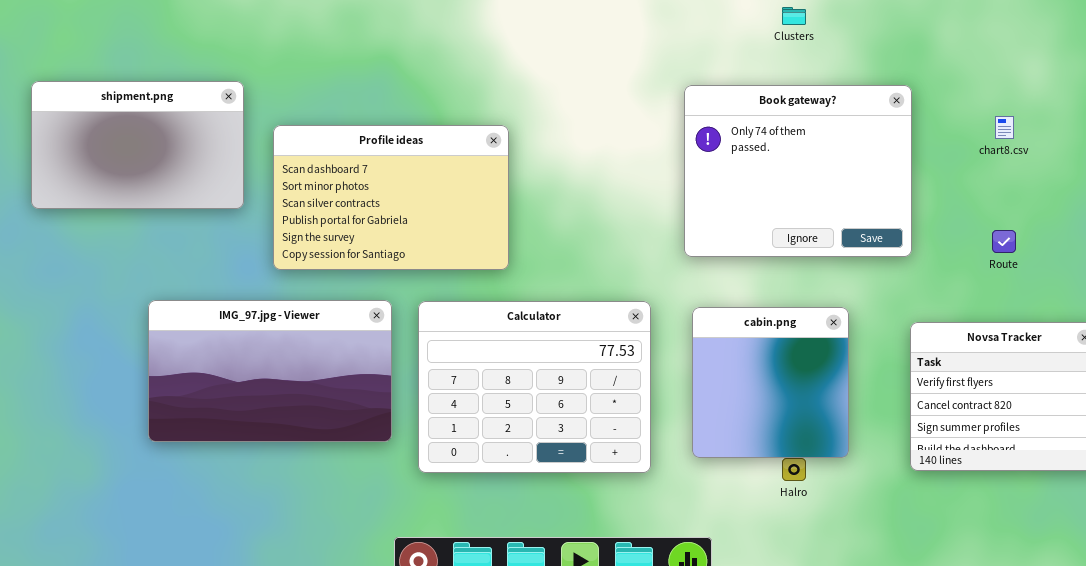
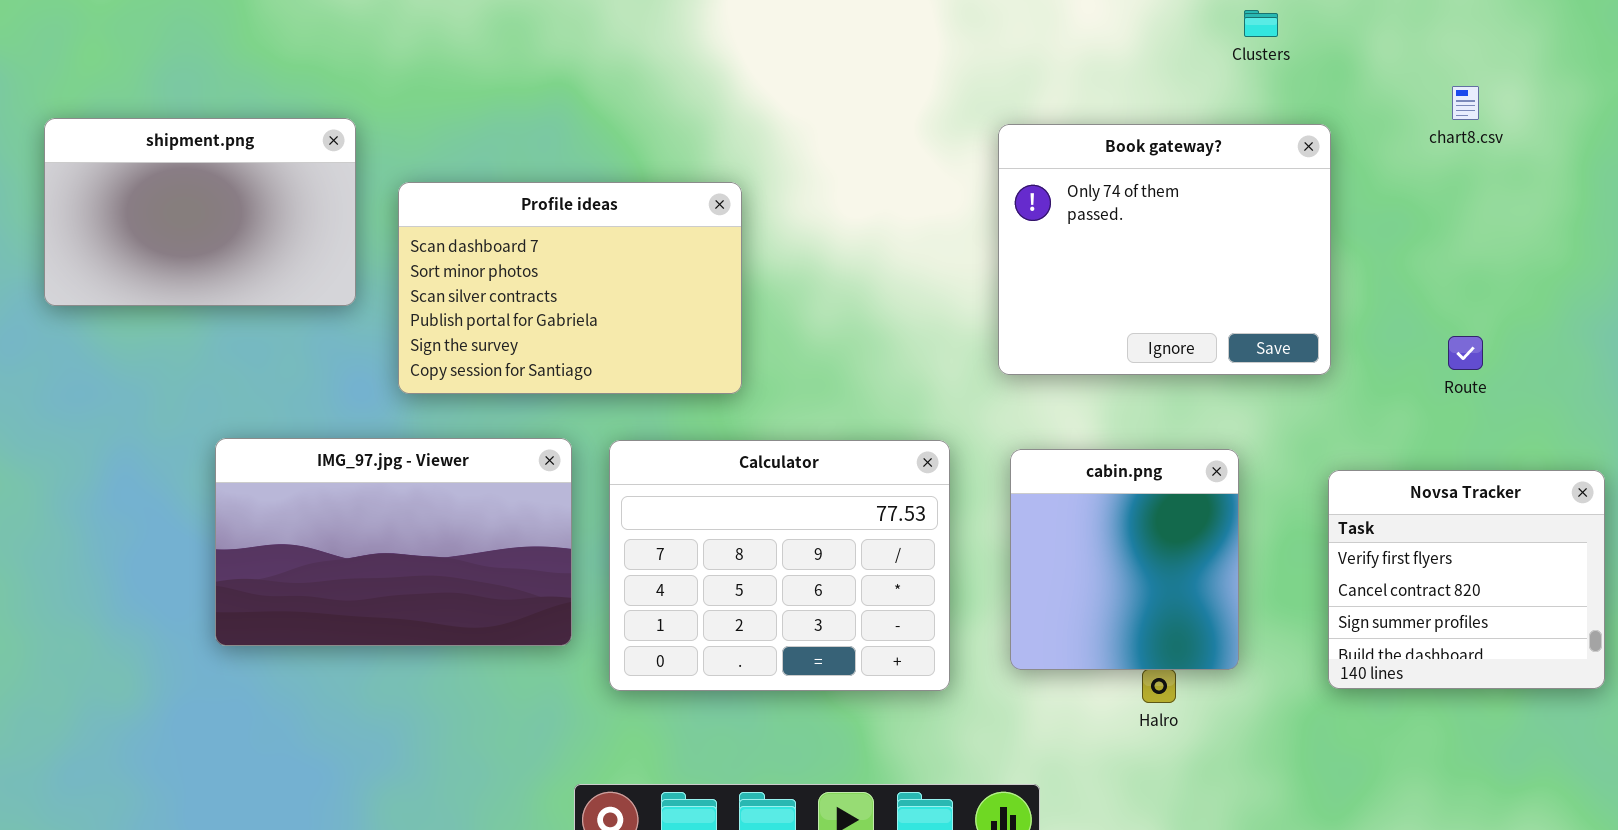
Clusters: [782,7,806,25] -> [1244,10,1278,37], moved
chart8.csv: [995,116,1014,139] -> [1452,86,1479,120], moved

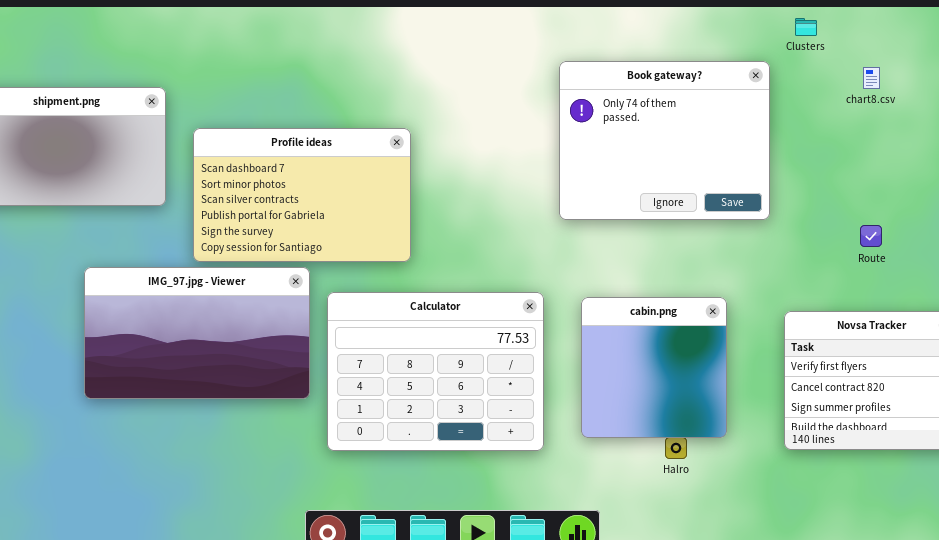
Clusters: [1244,10,1278,37] -> [795,18,817,36], moved
Book gateway?: [998,124,1331,375] -> [559,61,770,220], moved
IMG_97.jpg - Viewer: [215,438,572,646] -> [84,267,310,399], moved

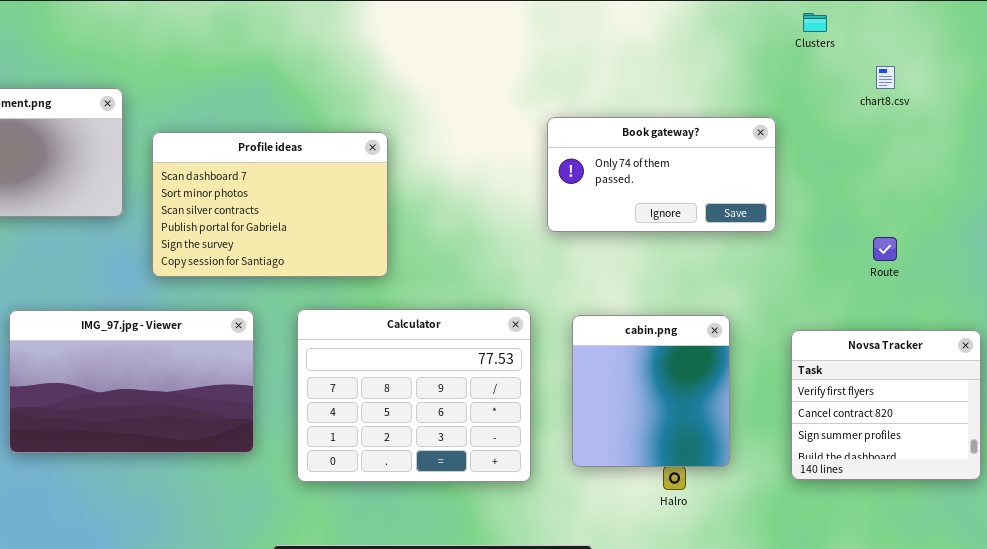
Book gateway?: [559,61,770,220] -> [547,117,776,232], resized
IMG_97.jpg - Viewer: [84,267,310,399] -> [9,310,254,453], moved

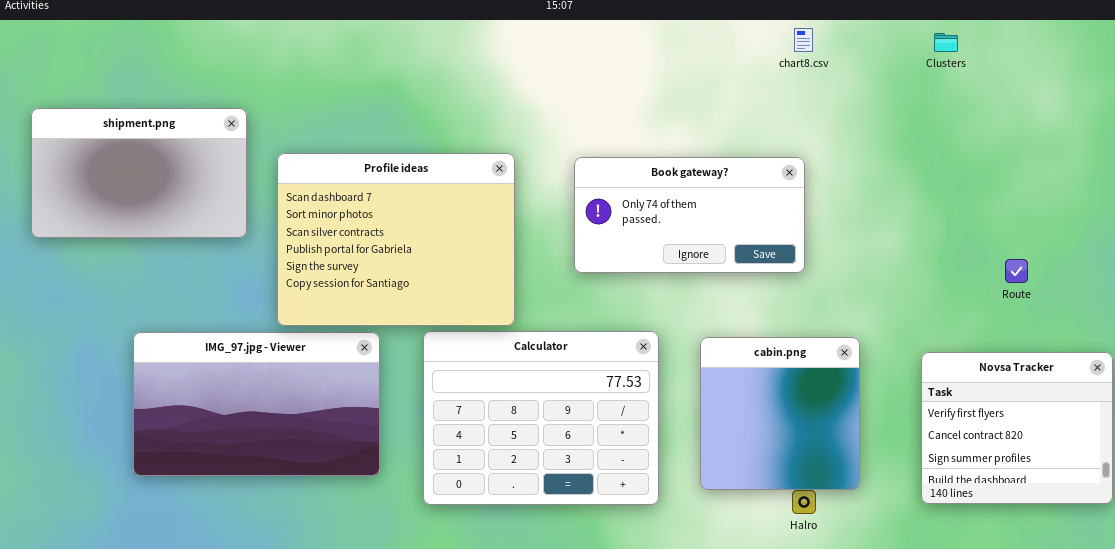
chart8.csv: [876,66,895,89] -> [794,28,813,52], moved
Book gateway?: [547,117,776,232] -> [574,157,805,273], moved
Profile ideas: [152,132,388,277] -> [277,153,515,326], resized

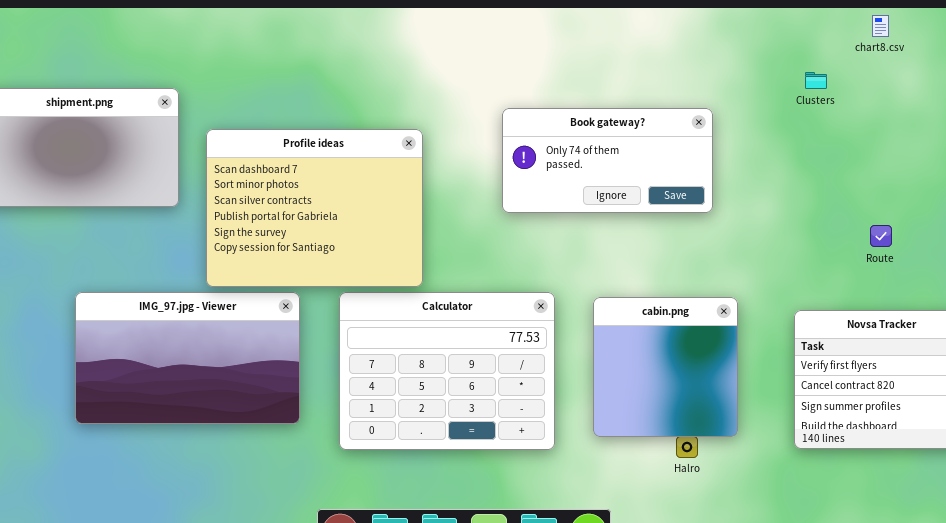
chart8.csv: [794,28,813,52] -> [872,15,889,37], moved
Clusters: [934,33,958,52] -> [805,72,827,89], moved
Book gateway?: [574,157,805,273] -> [502,108,713,213], moved

